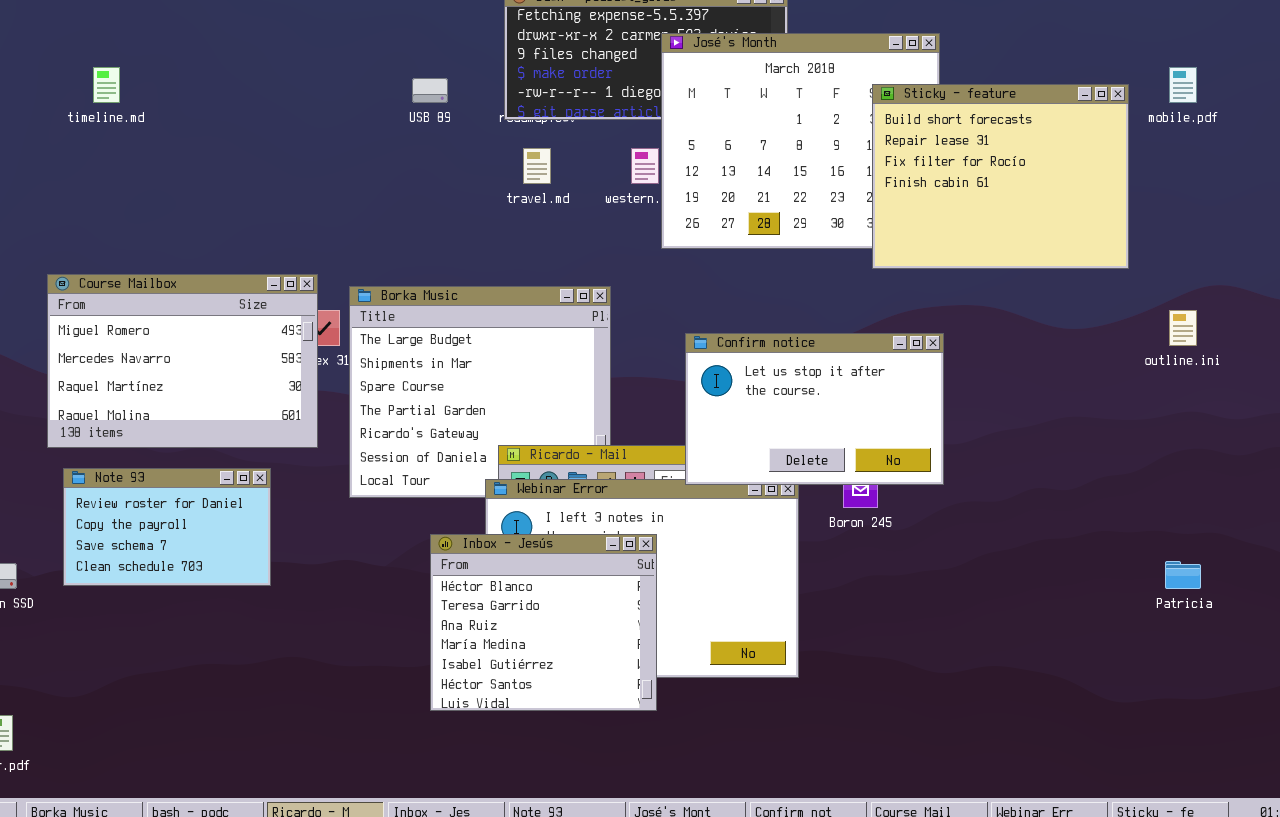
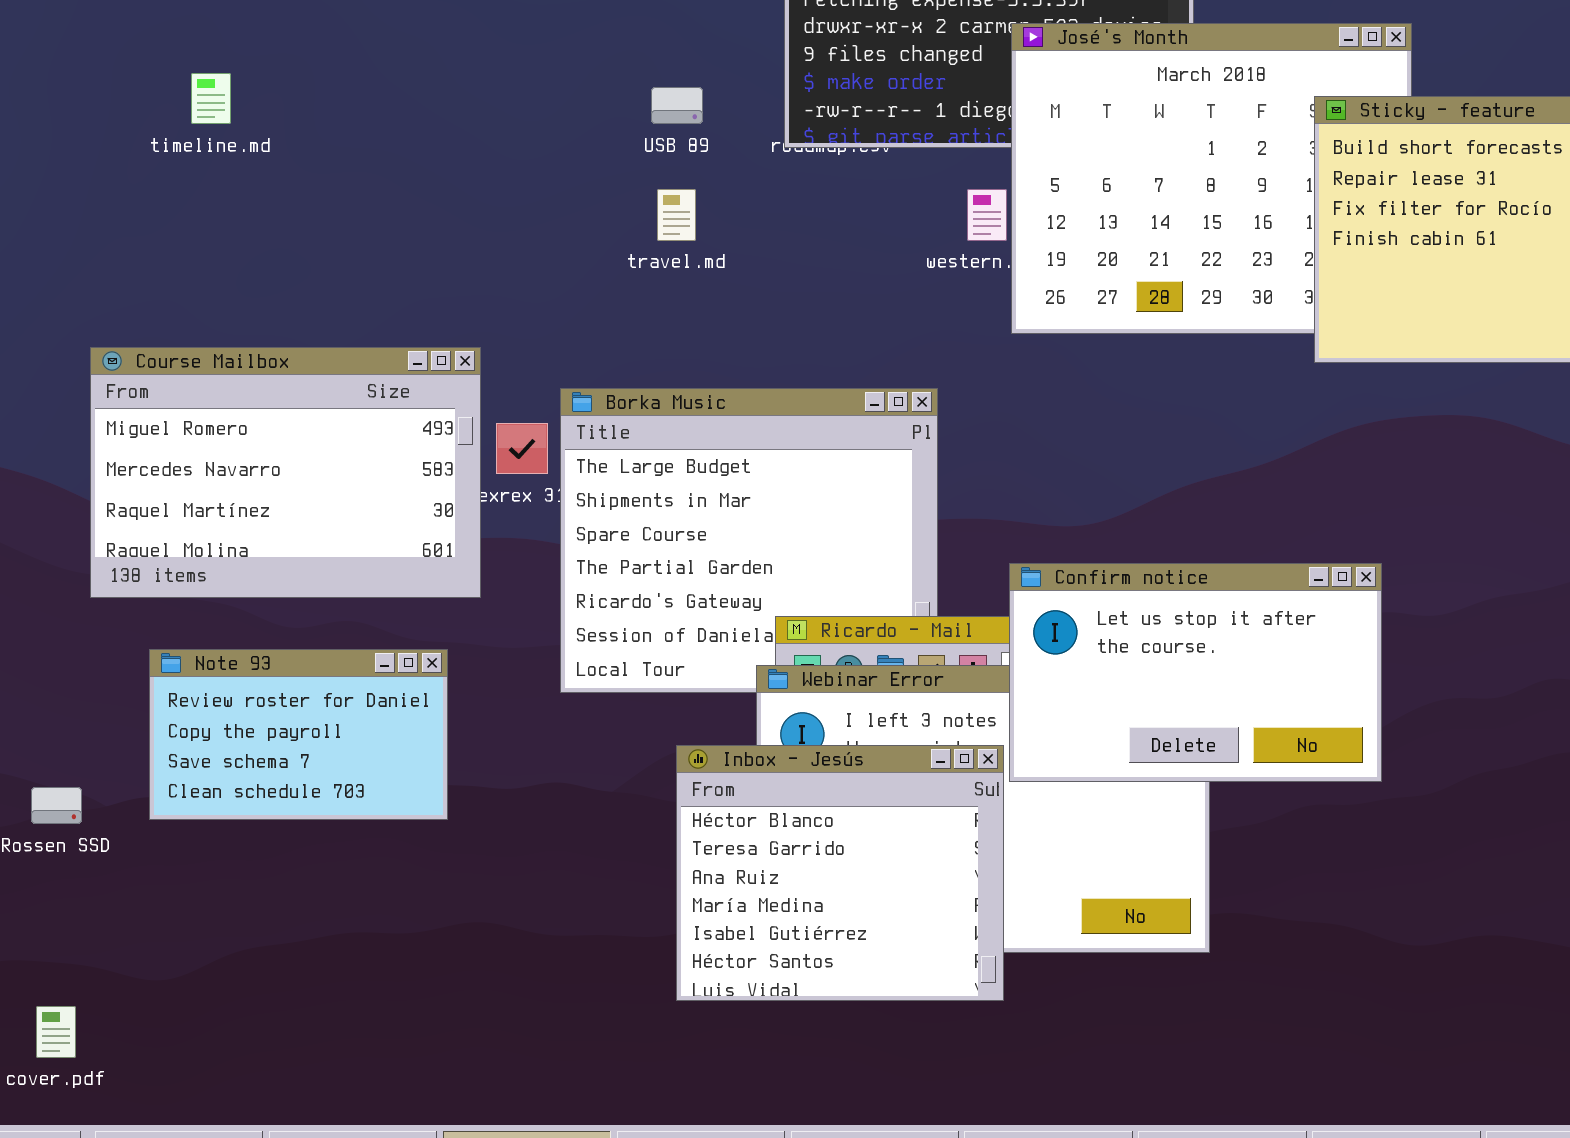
travel.md: [523,148,551,184] -> [657,189,696,241], moved
Course Mailbox: [47,274,318,448] -> [90,347,481,598], moved
Confirm notice: [685,333,944,485] -> [1009,563,1382,782], moved

